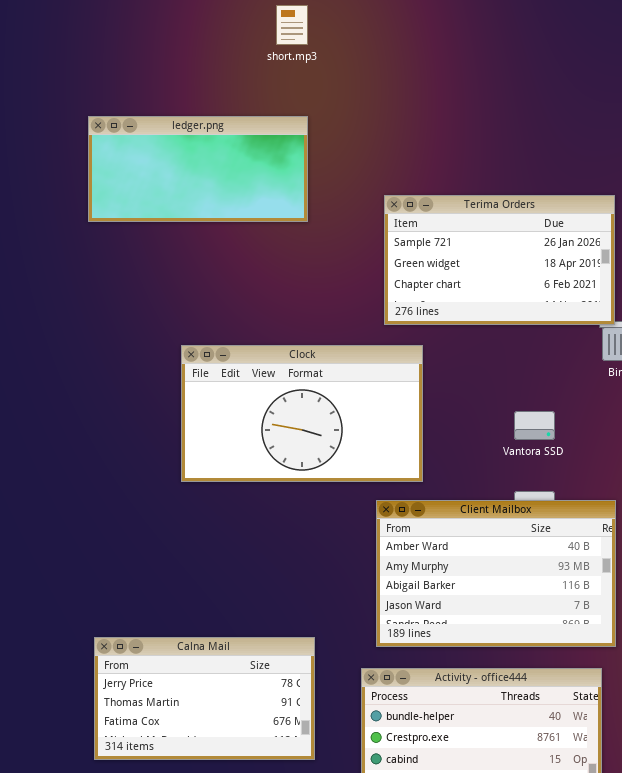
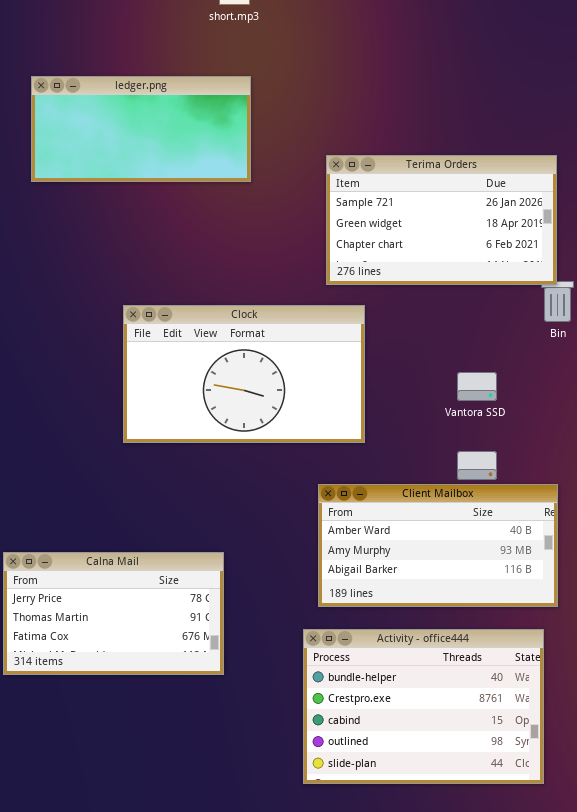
Client Mailbox: [376,500,616,647] -> [318,484,558,607], resized
Calna Mail: [94,637,315,760] -> [3,552,224,675], moved

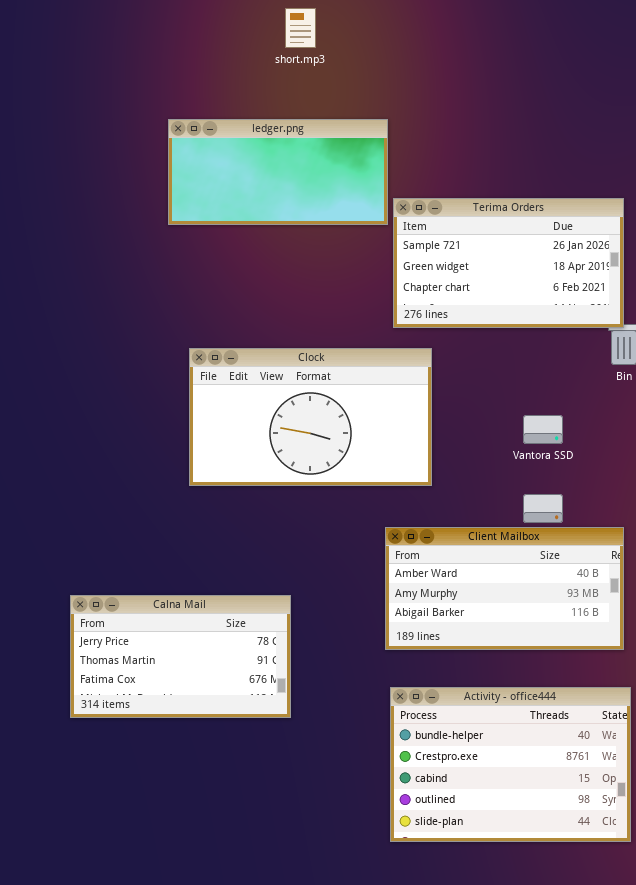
ledger.png: [31,76,251,182] -> [168,119,388,225], moved
Activity - office444: [303,629,544,784] -> [390,687,631,842], moved

